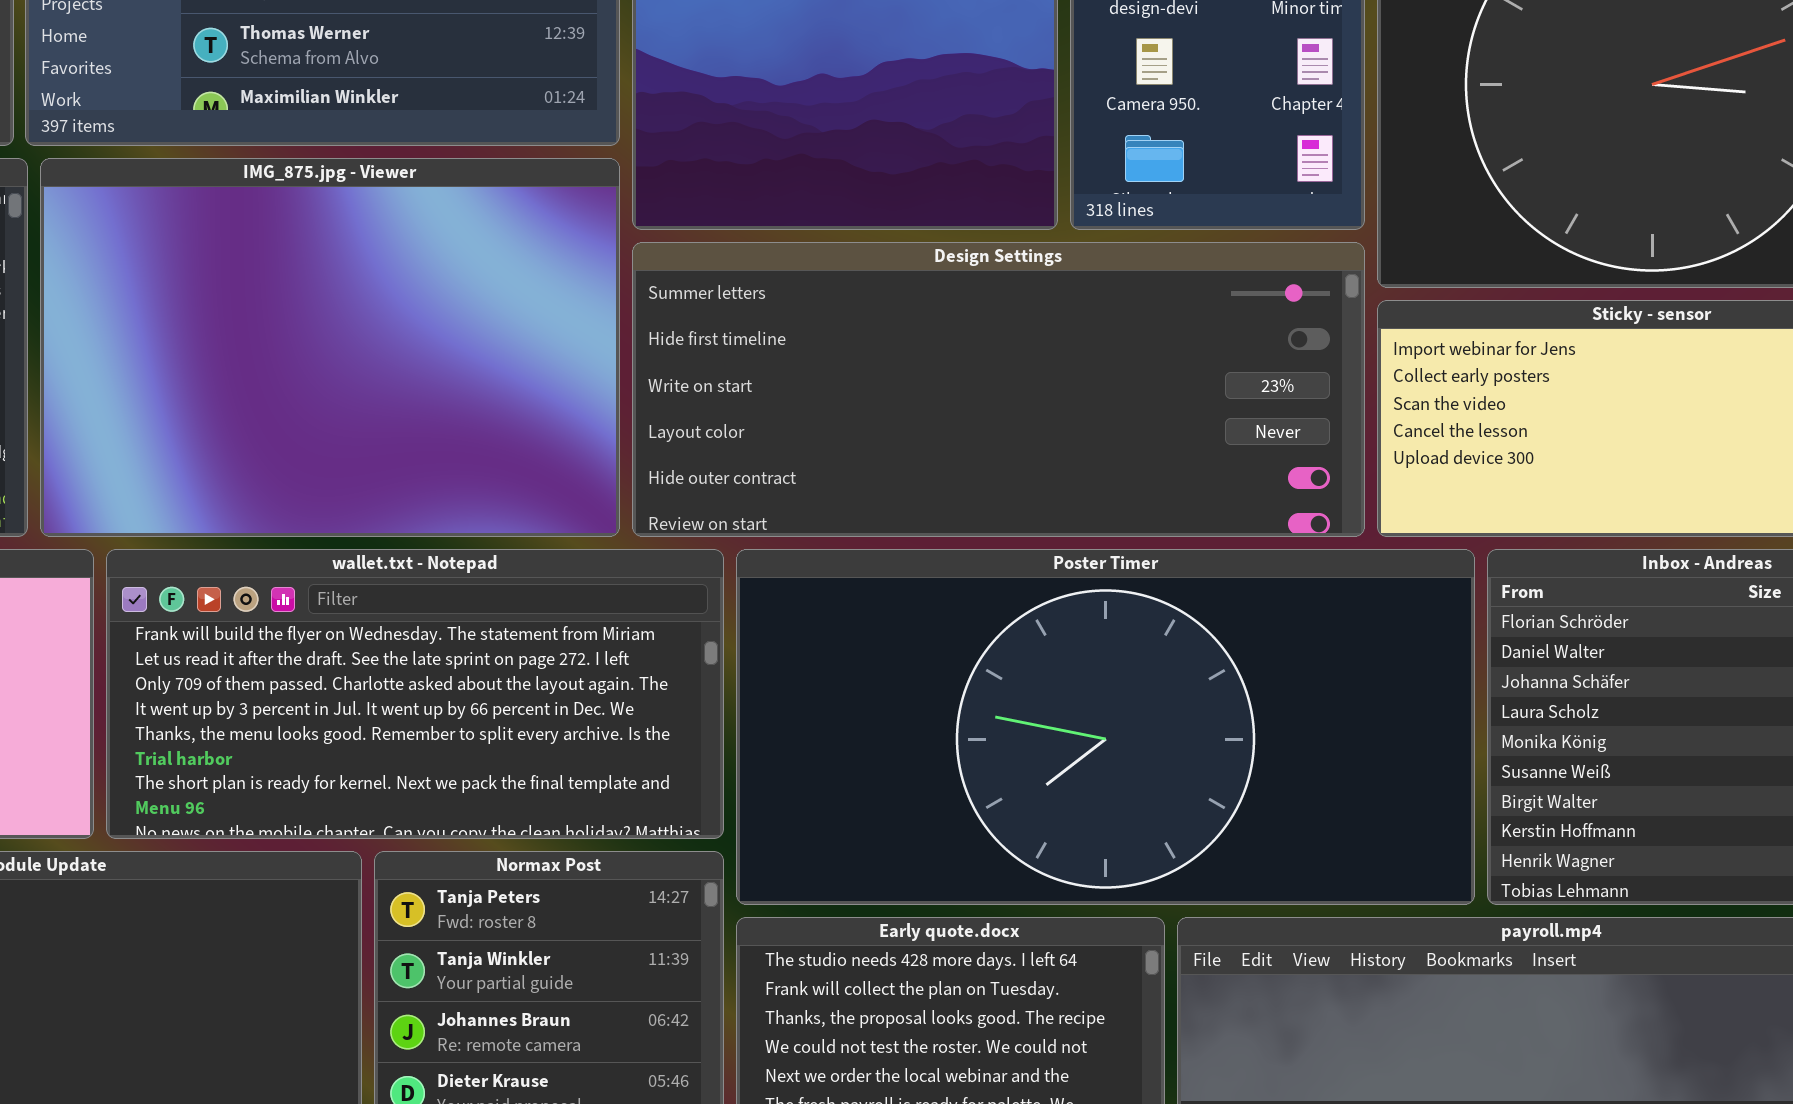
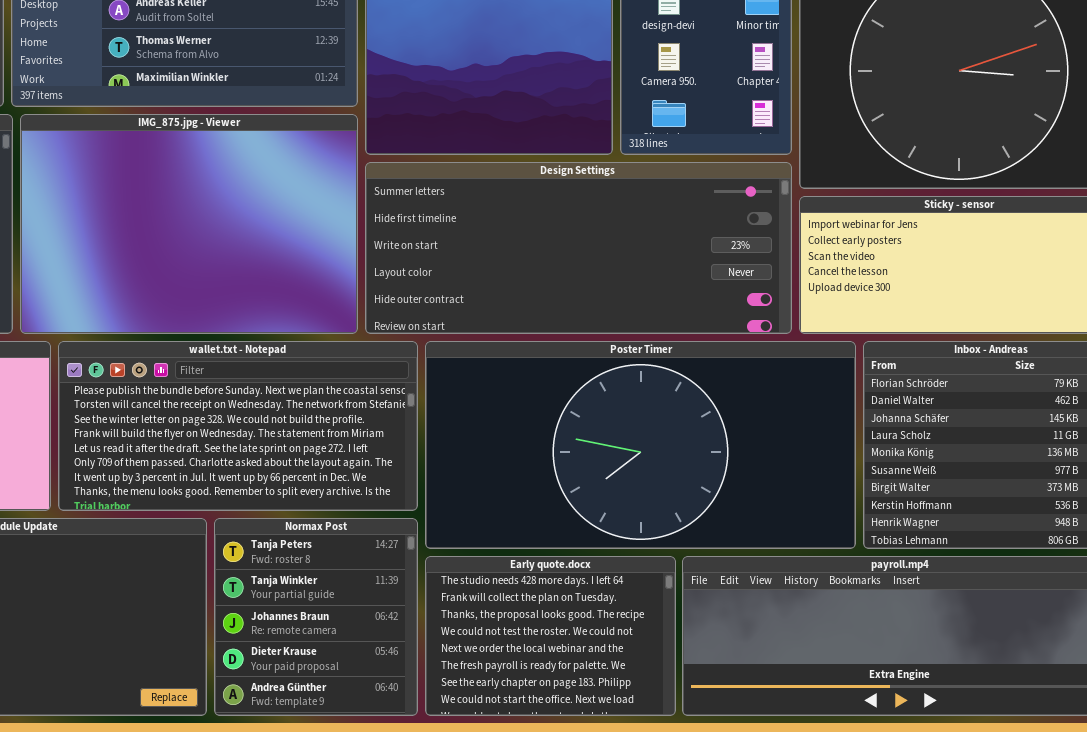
wallet.txt - Notepad: [106,549,724,839] -> [58,341,418,511], scrolled up 3 rows

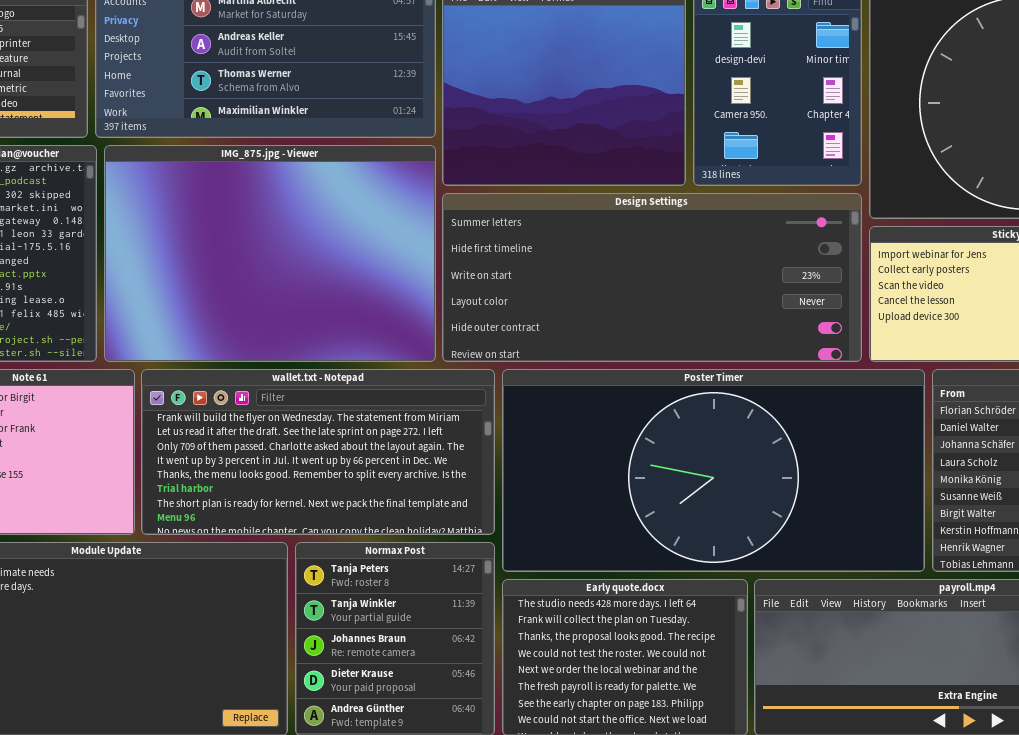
wallet.txt - Notepad: [58,341,418,511] -> [141,369,495,535], scrolled down 3 rows

